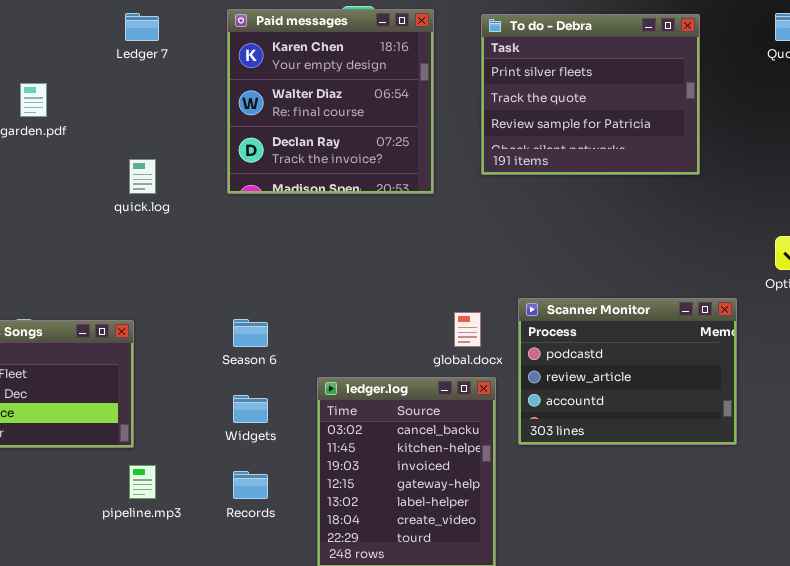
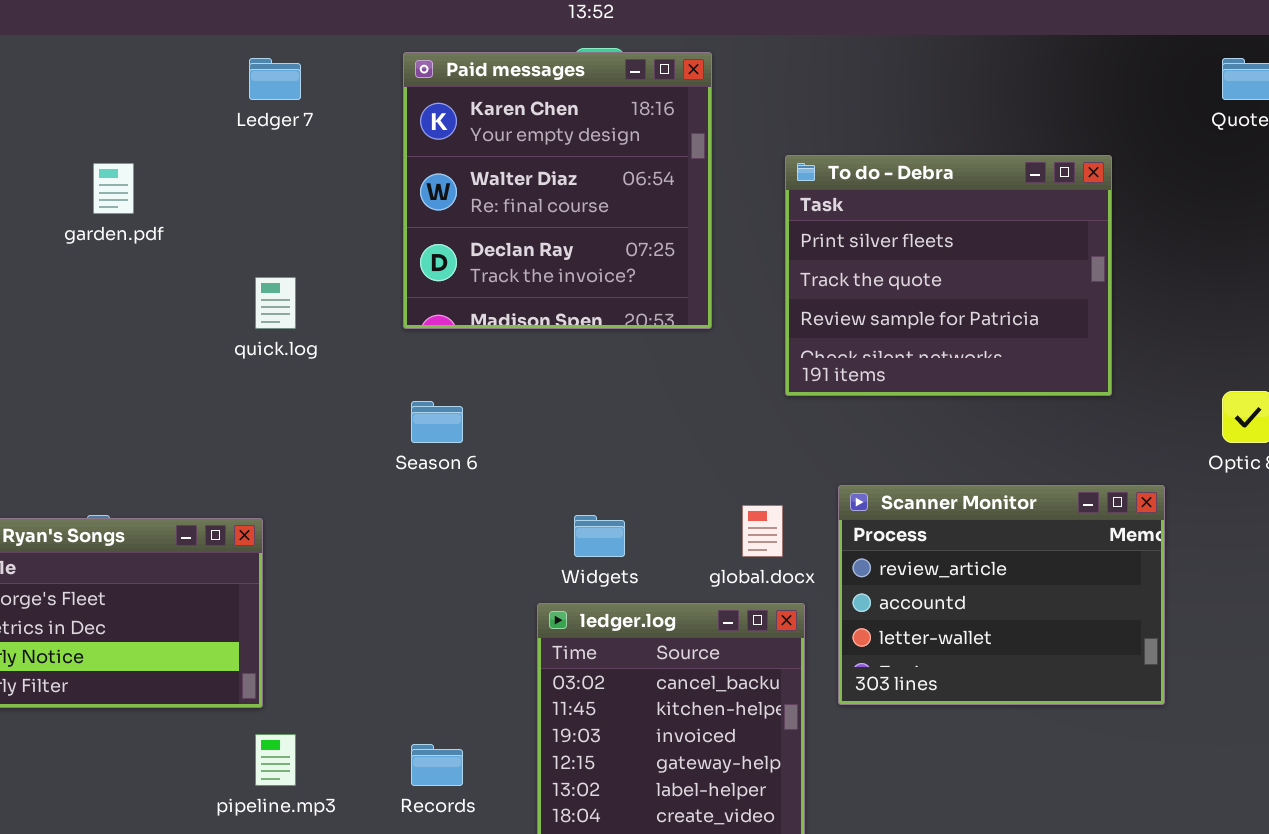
To do - Debra: [481,14,700,175] -> [785,155,1112,396], moved
Scanner Monitor: [518,298,737,445] -> [838,485,1165,705], scrolled down 1 row
Season 6: [233,319,268,347] -> [411,401,463,443], moved
Widgets: [233,395,268,423] -> [574,515,625,557], moved

